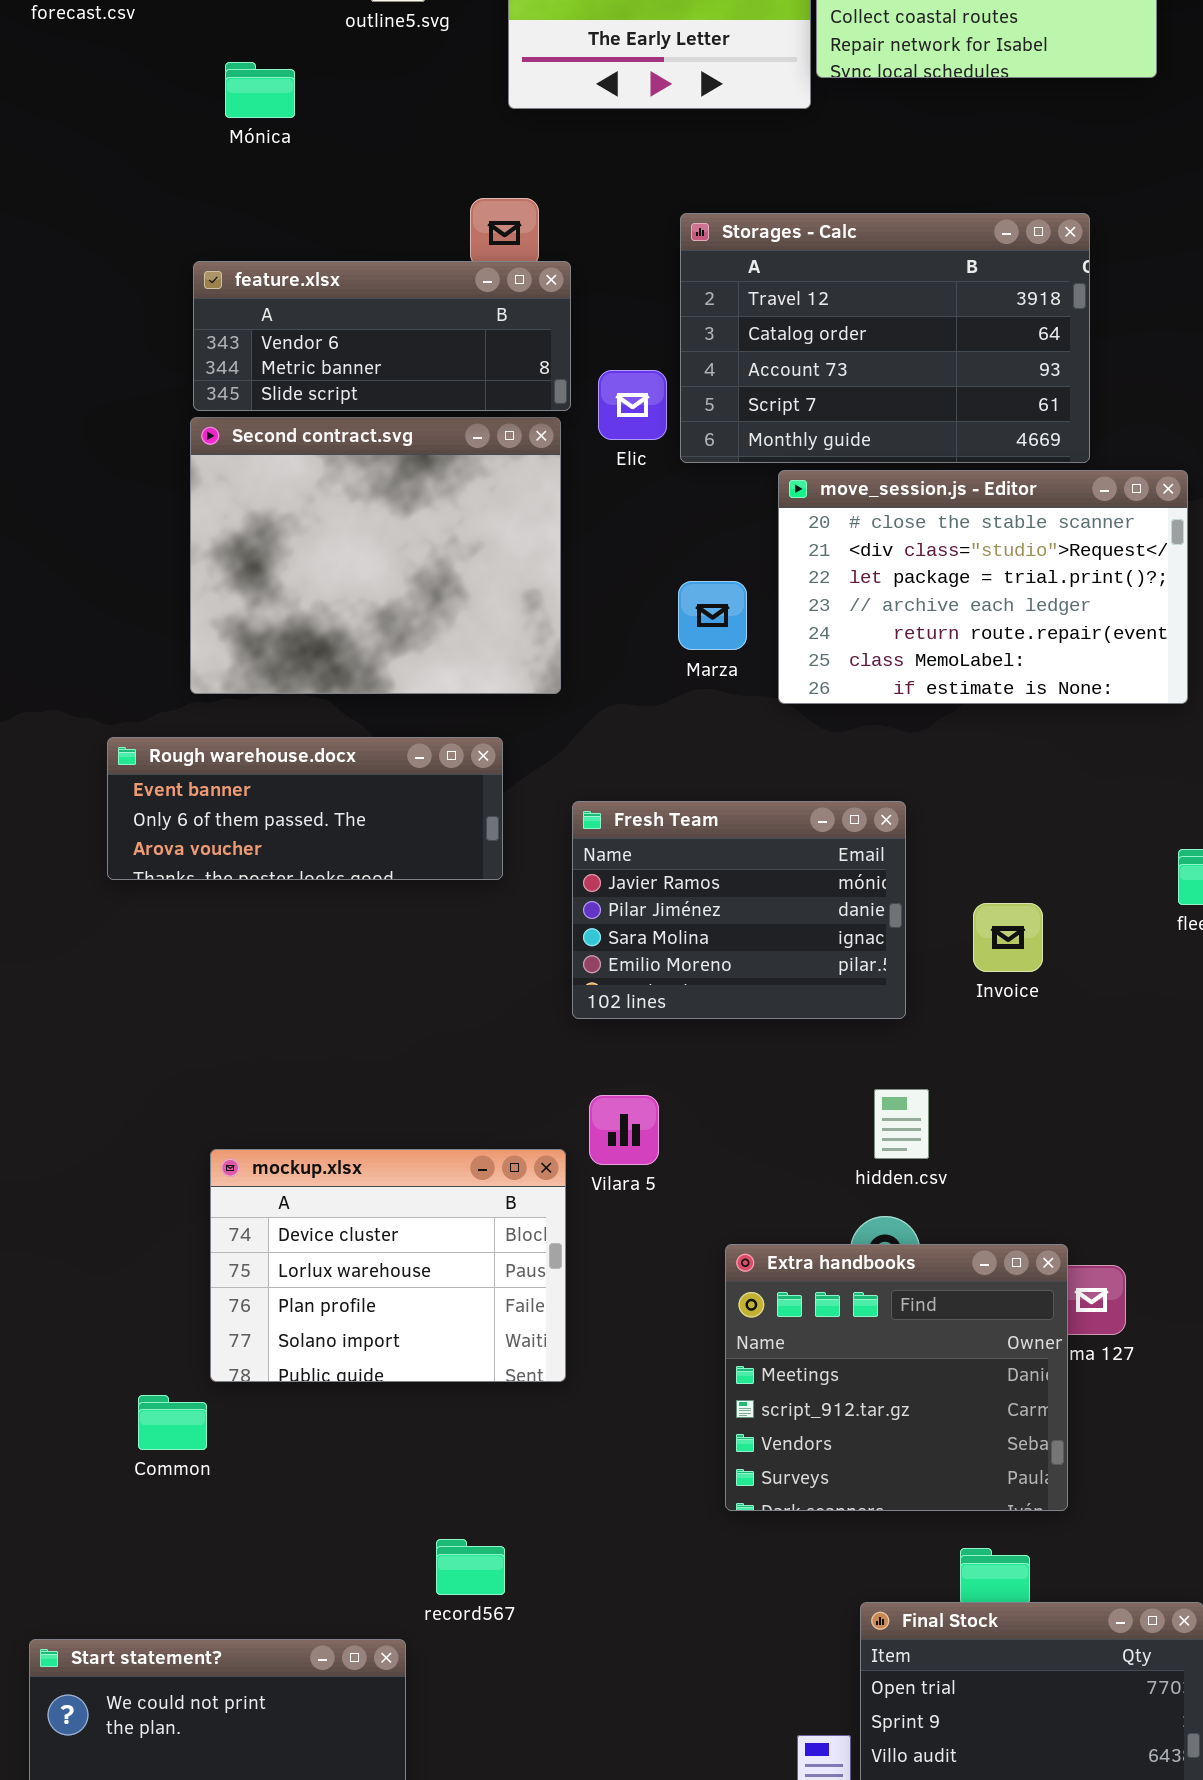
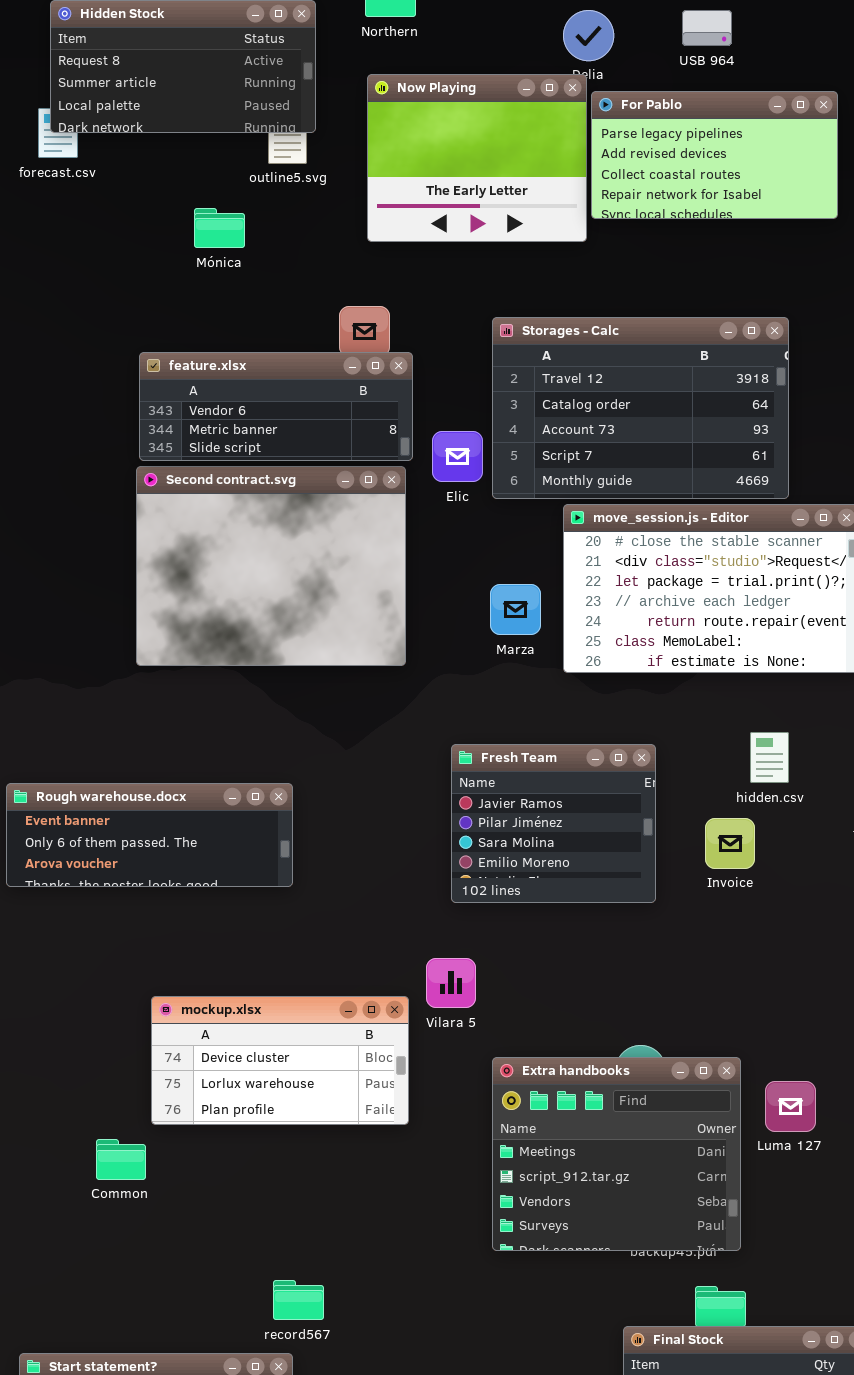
Mónica: [225,62,295,118] -> [194,208,245,248], moved
Rough warehouse.docx: [107,737,503,880] -> [6,783,293,887], moved
Fresh Team: [572,801,906,1019] -> [451,744,656,903], resized
hidden.csv: [874,1089,929,1159] -> [750,732,789,783], moved
mockup.xlsx: [210,1149,566,1382] -> [151,996,409,1125], resized
Extra handbooks: [725,1244,1068,1511] -> [492,1057,741,1251], moved
Common: [138,1395,207,1450] -> [96,1139,146,1180], moved
record567: [436,1539,505,1595] -> [273,1280,324,1320], moved

